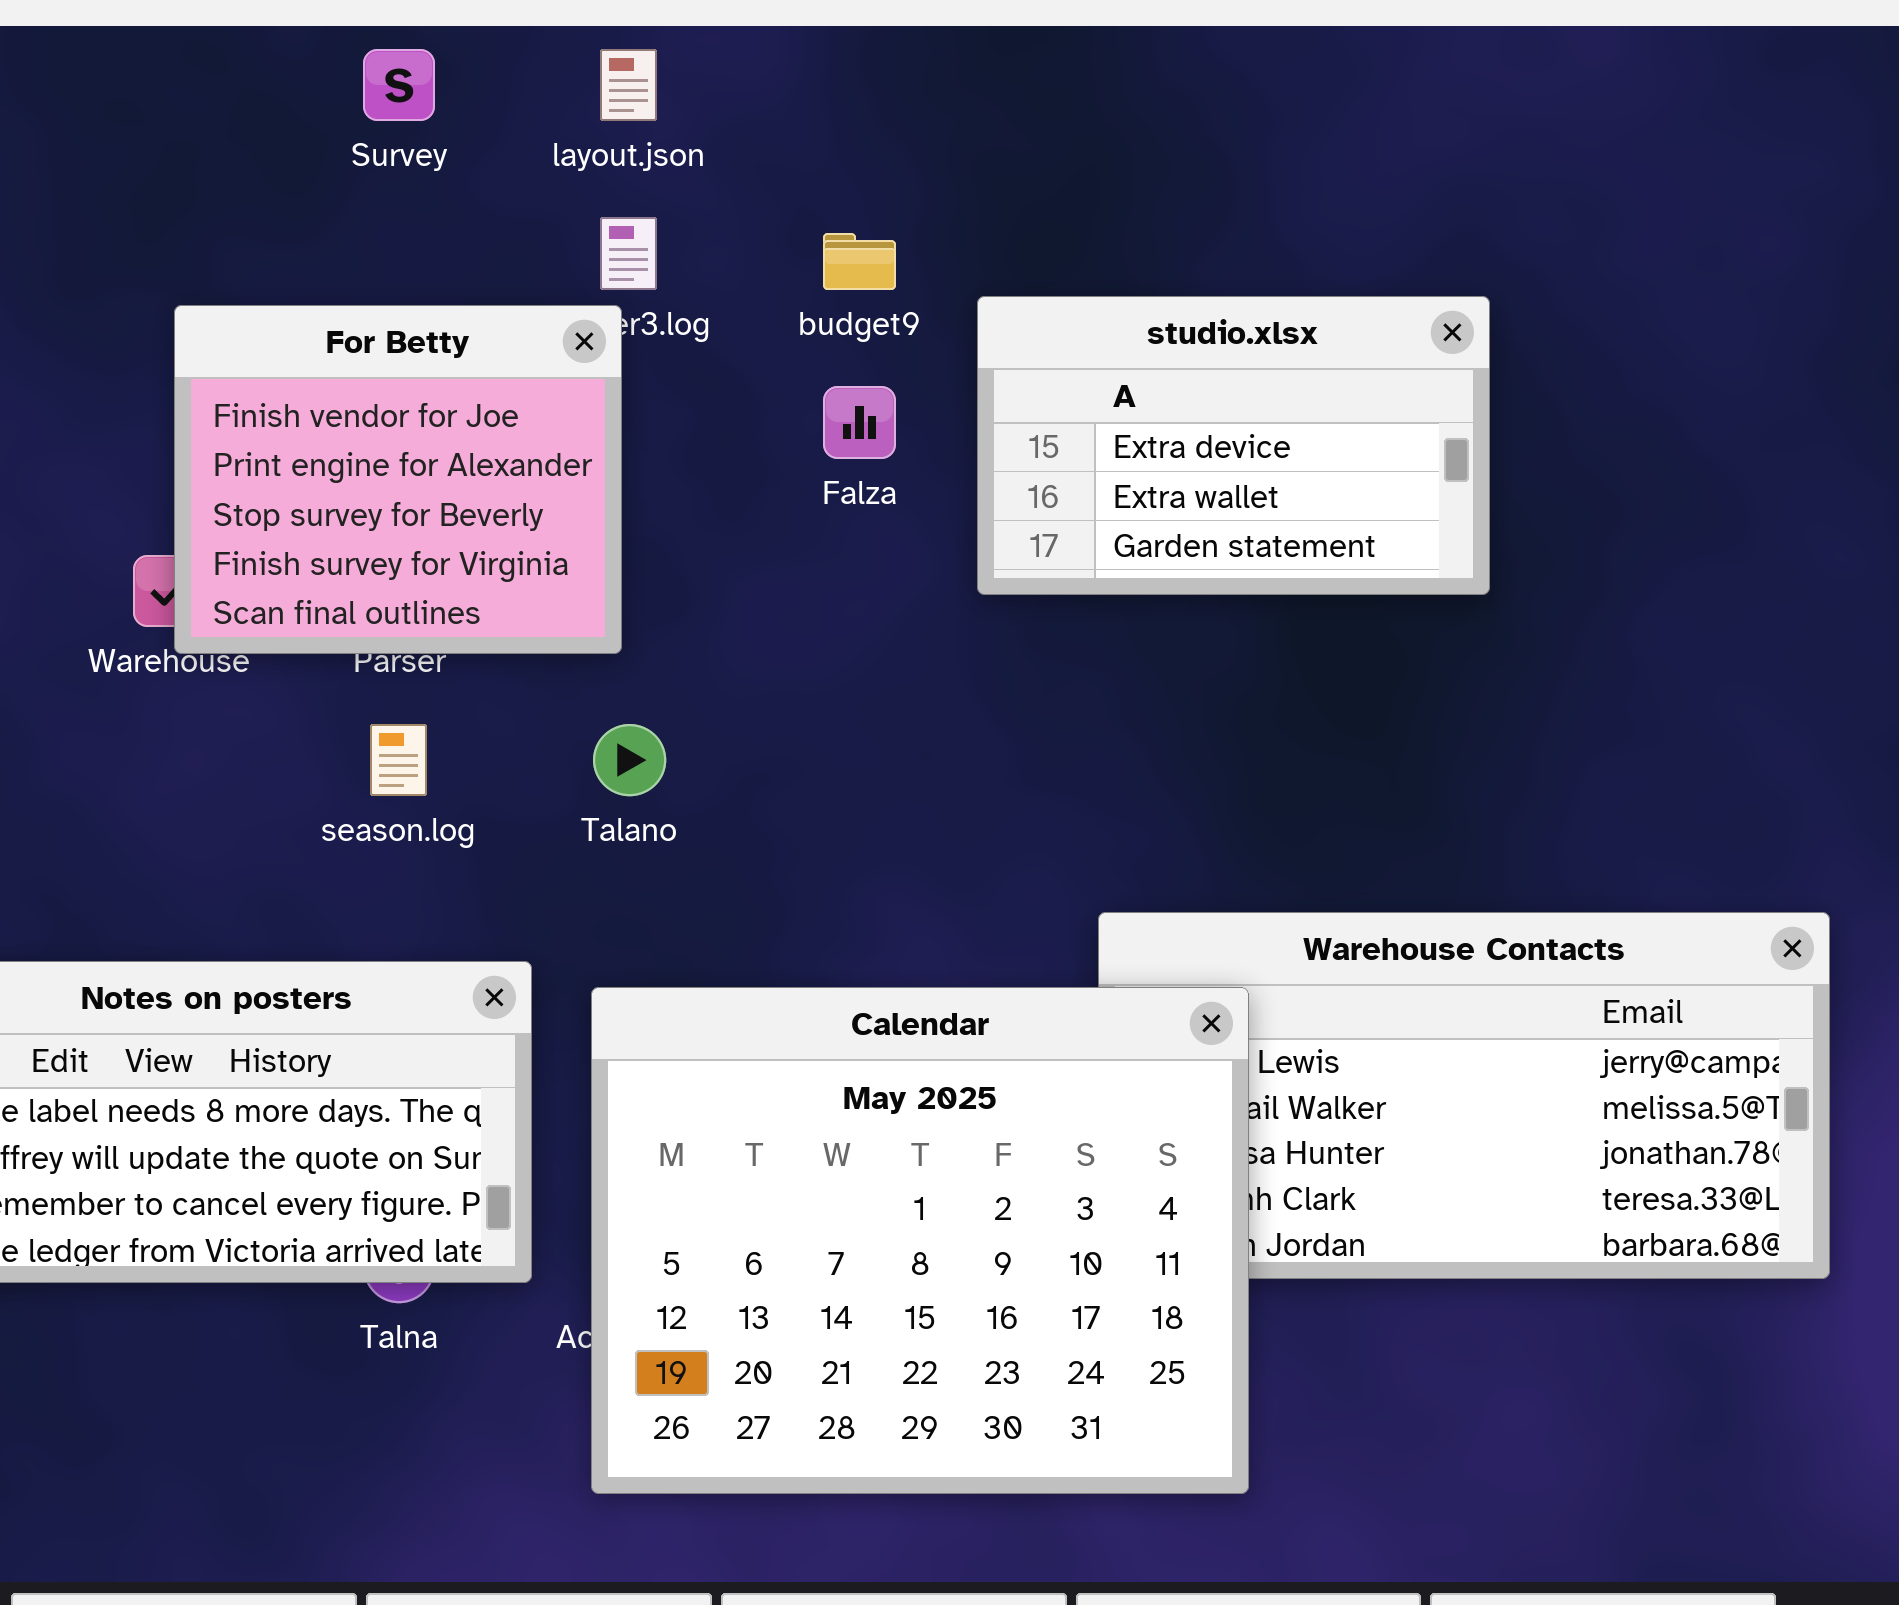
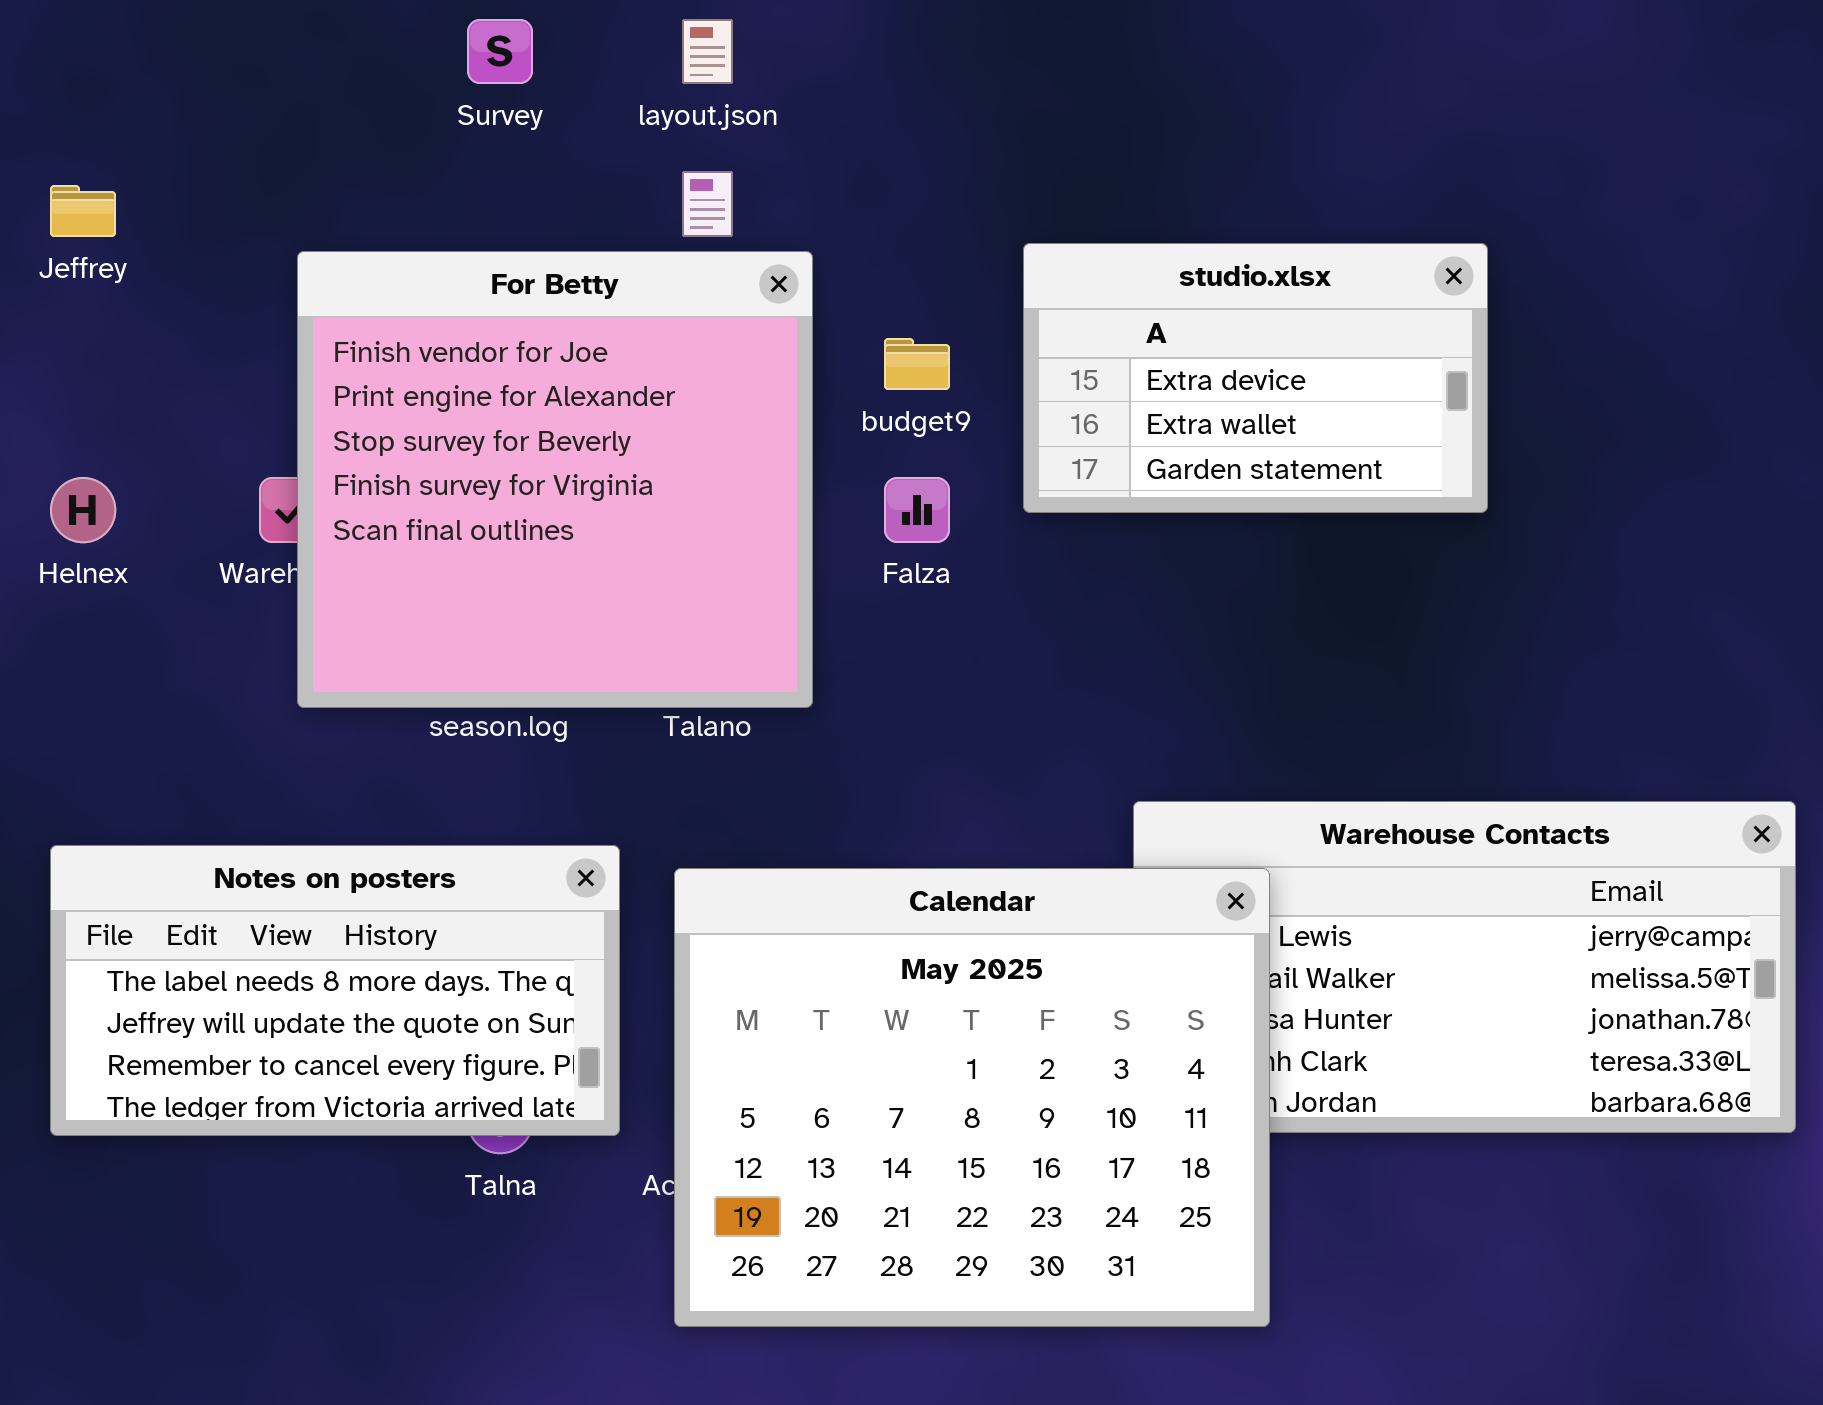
budget9: [823,233,896,290] -> [884,338,950,390], moved
For Betty: [174,305,622,654] -> [297,251,813,708], resized
Falza: [823,386,896,459] -> [884,477,950,543], moved

